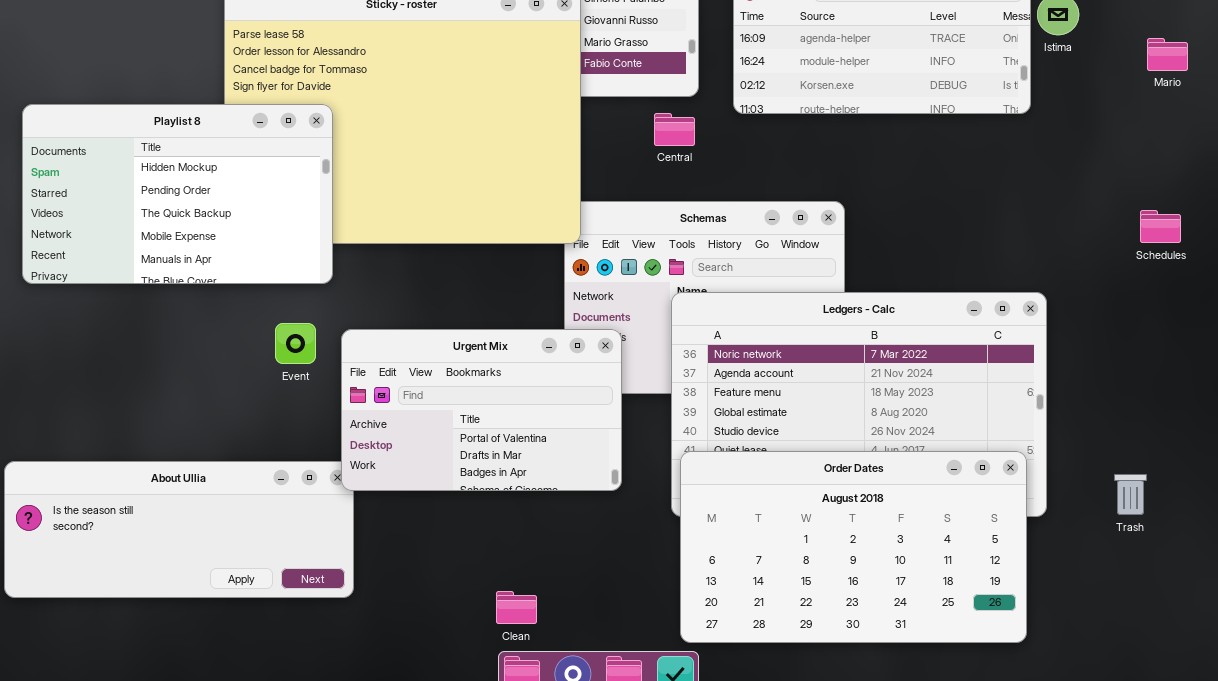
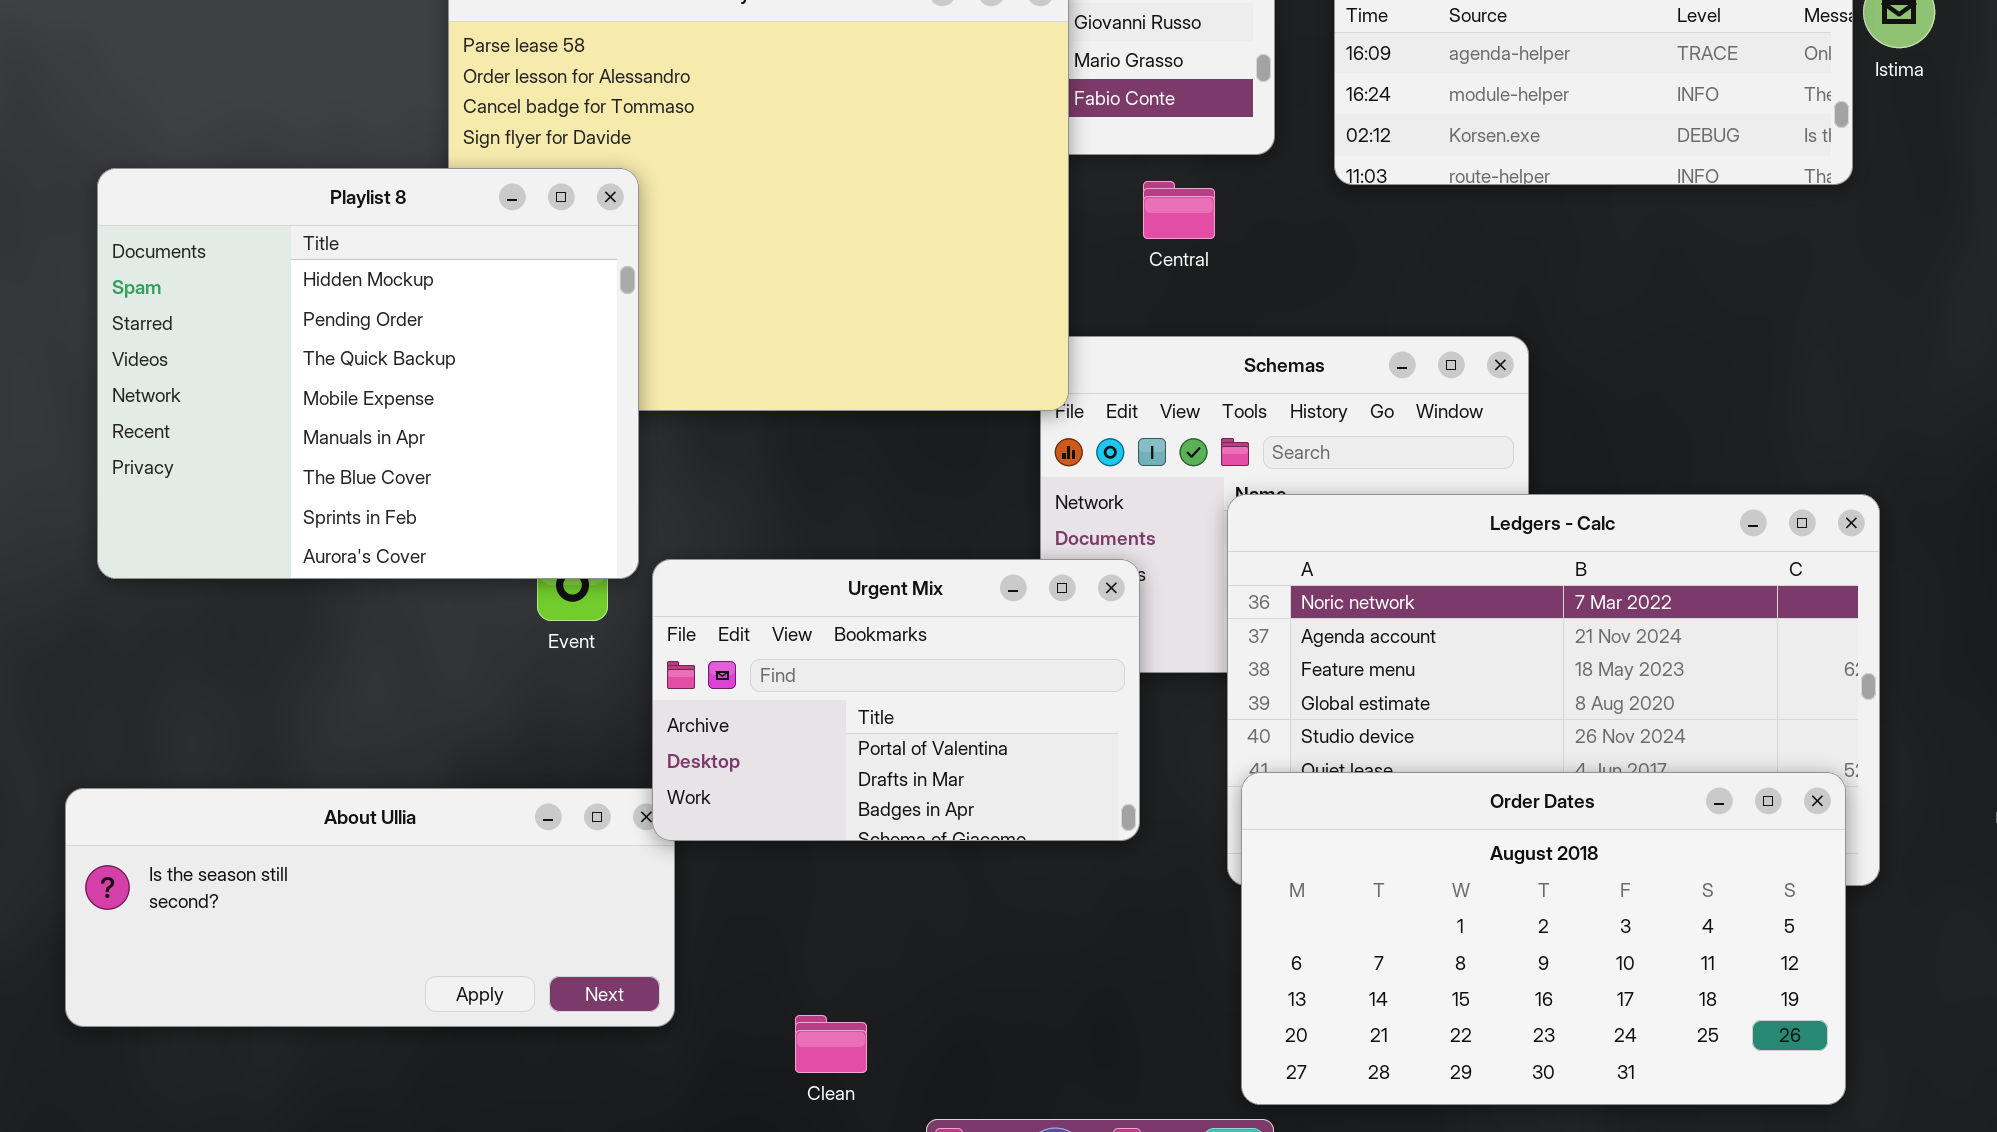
Playlist 8: [22,104,333,284] -> [97,168,639,579], resized
Central: [654,113,695,146] -> [1143,181,1215,239], moved
Clean: [496,591,537,624] -> [795,1015,867,1073], moved

